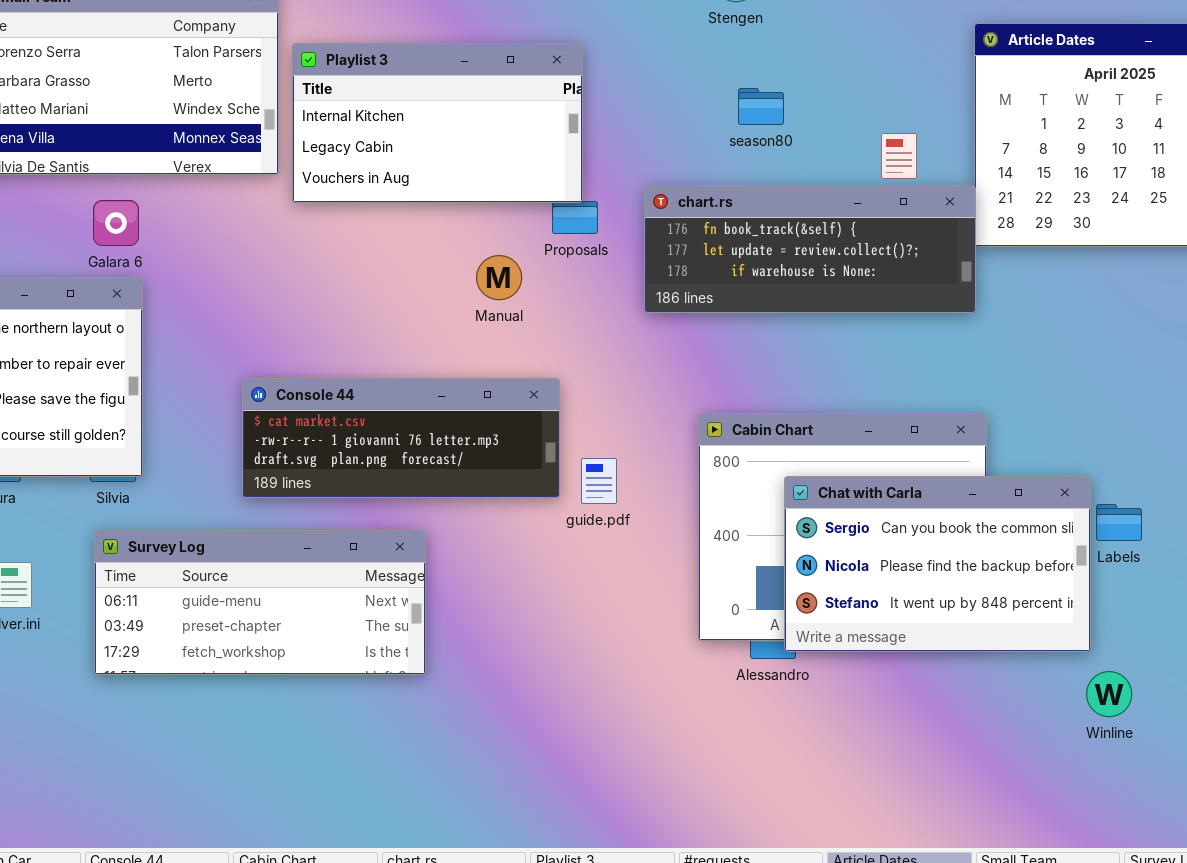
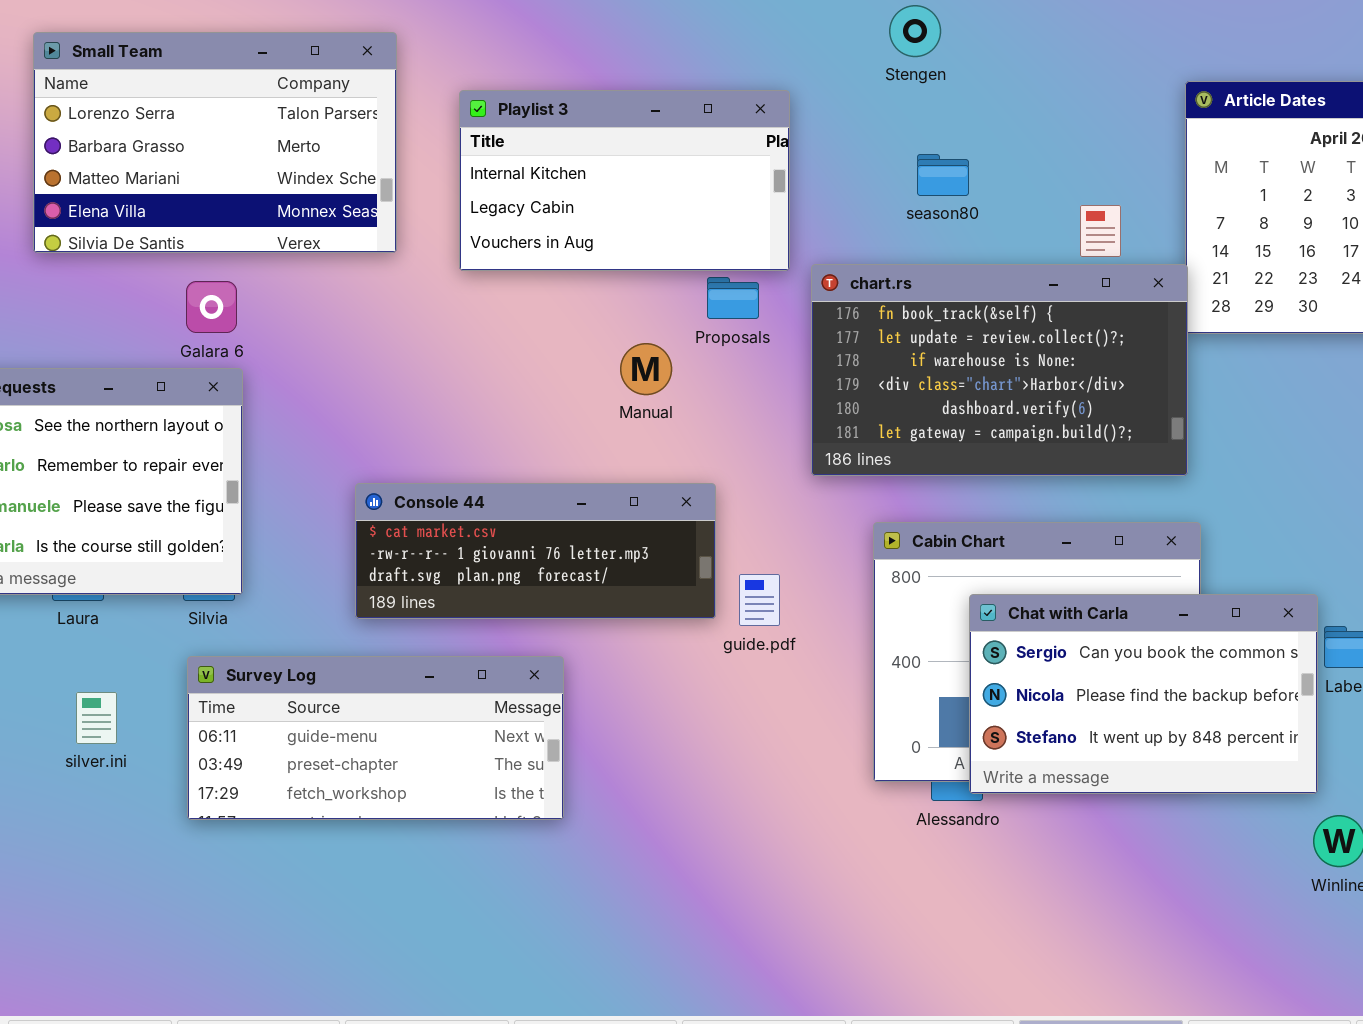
Playlist 3: [292,43,583,203] -> [459,90,790,271], moved
chart.rs: [644,185,976,313] -> [811,264,1188,476], resized

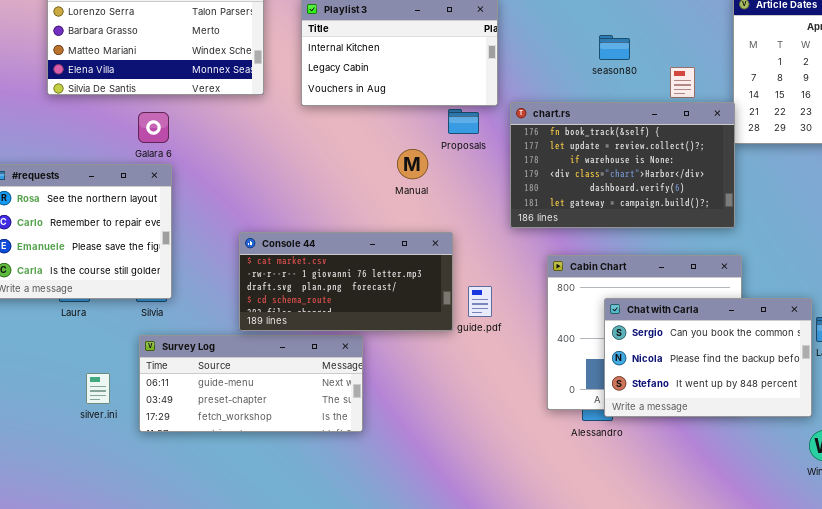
season80: [917,154,969,196] -> [599,35,630,60], moved
Console 44: [355,483,716,619] -> [239,232,453,331], resized
silver.ini: [76,692,117,744] -> [86,373,110,404], moved

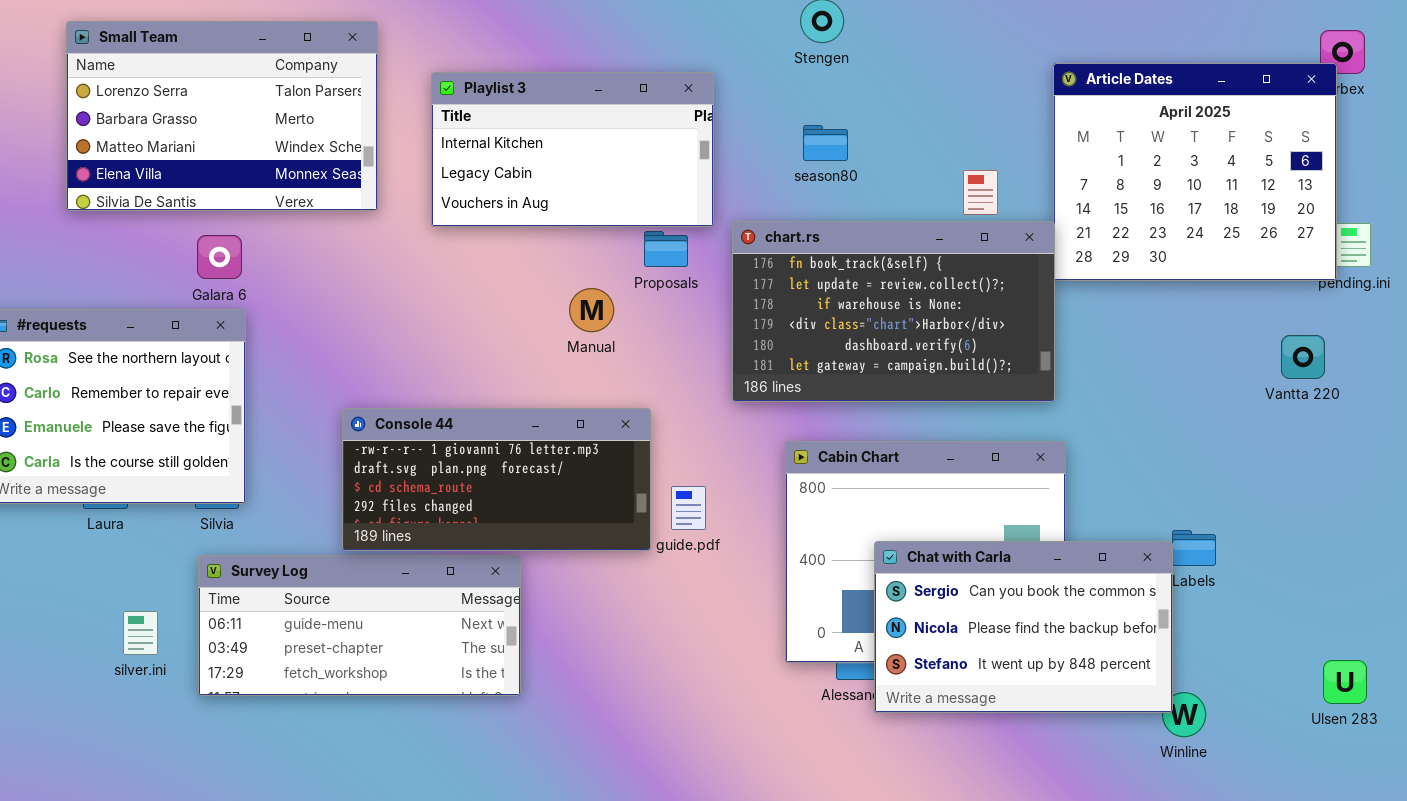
season80: [599,35,630,60] -> [803,125,848,161], moved
Console 44: [239,232,453,331] -> [342,408,651,551], scrolled down 1 row
Chat with Carla: [604,298,812,417] -> [874,541,1173,713], moved

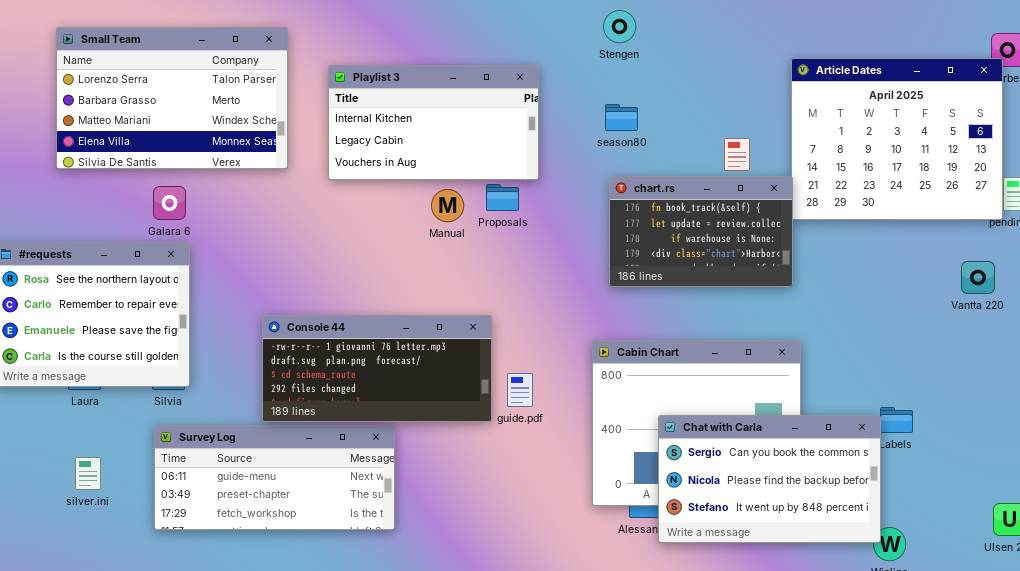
chart.rs: [732,221,1055,402] -> [609,176,793,287], resized
Manual: [569,288,614,332] -> [431,189,464,222], moved
silver.ini: [123,611,158,655] -> [75,457,101,490], moved

